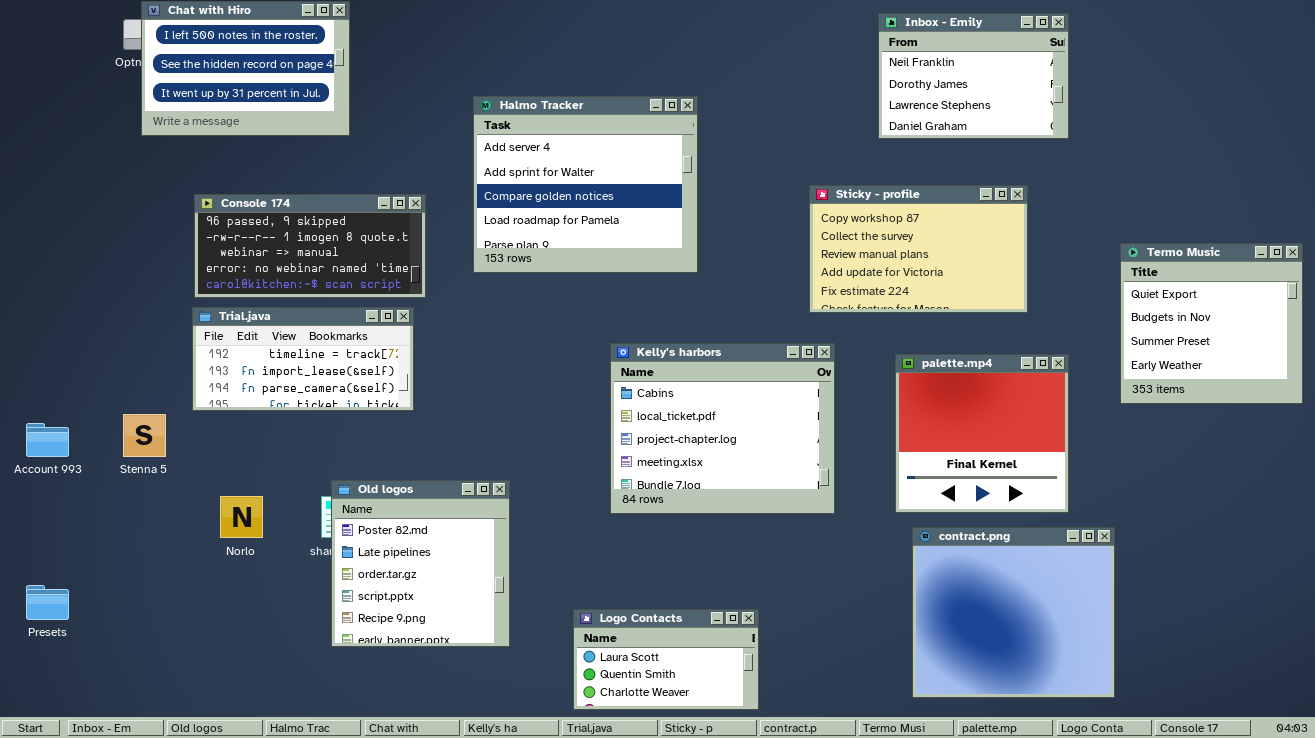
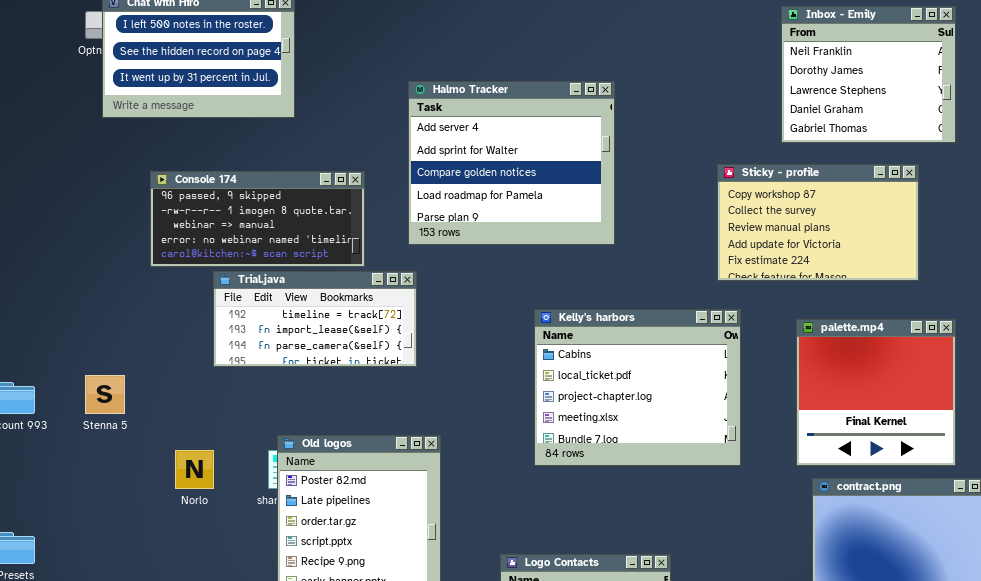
Inbox - Emily: [878,13,1069,139] -> [781,6,956,143], resized
Trial.java: [192,307,414,411] -> [213,271,417,367], moved

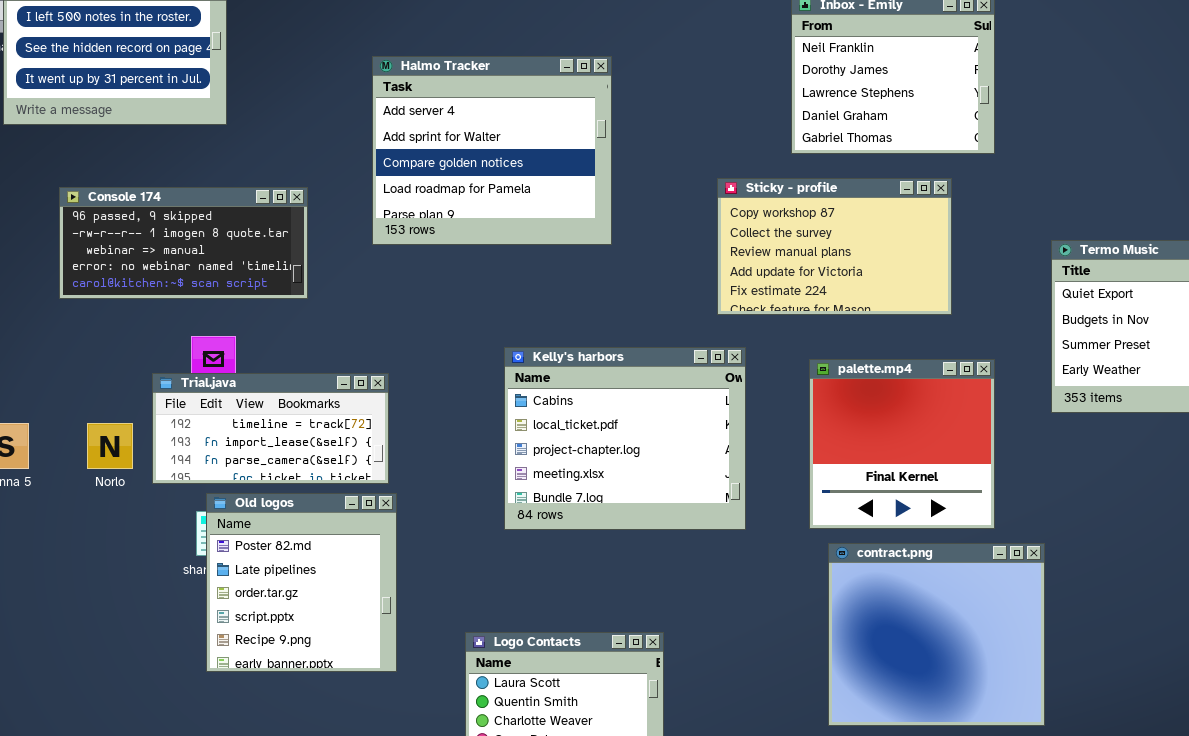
Halmo Tracker: [408,81,615,245] -> [372,56,612,245], moved
Trial.java: [213,271,417,367] -> [152,373,389,484], moved
Norlo: [175,450,214,489] -> [87,423,133,469], moved

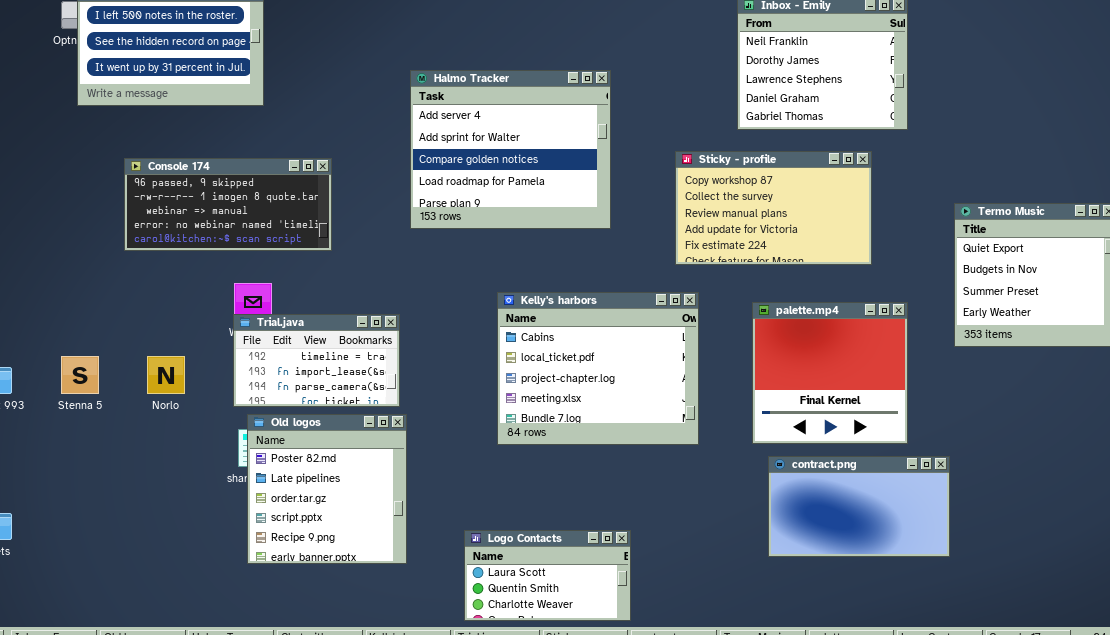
Halmo Tracker: [372,56,612,245] -> [410,70,611,229], moved
Trial.java: [152,373,389,484] -> [233,314,400,407], resized
contract.png: [828,543,1045,726] -> [768,456,950,557], resized

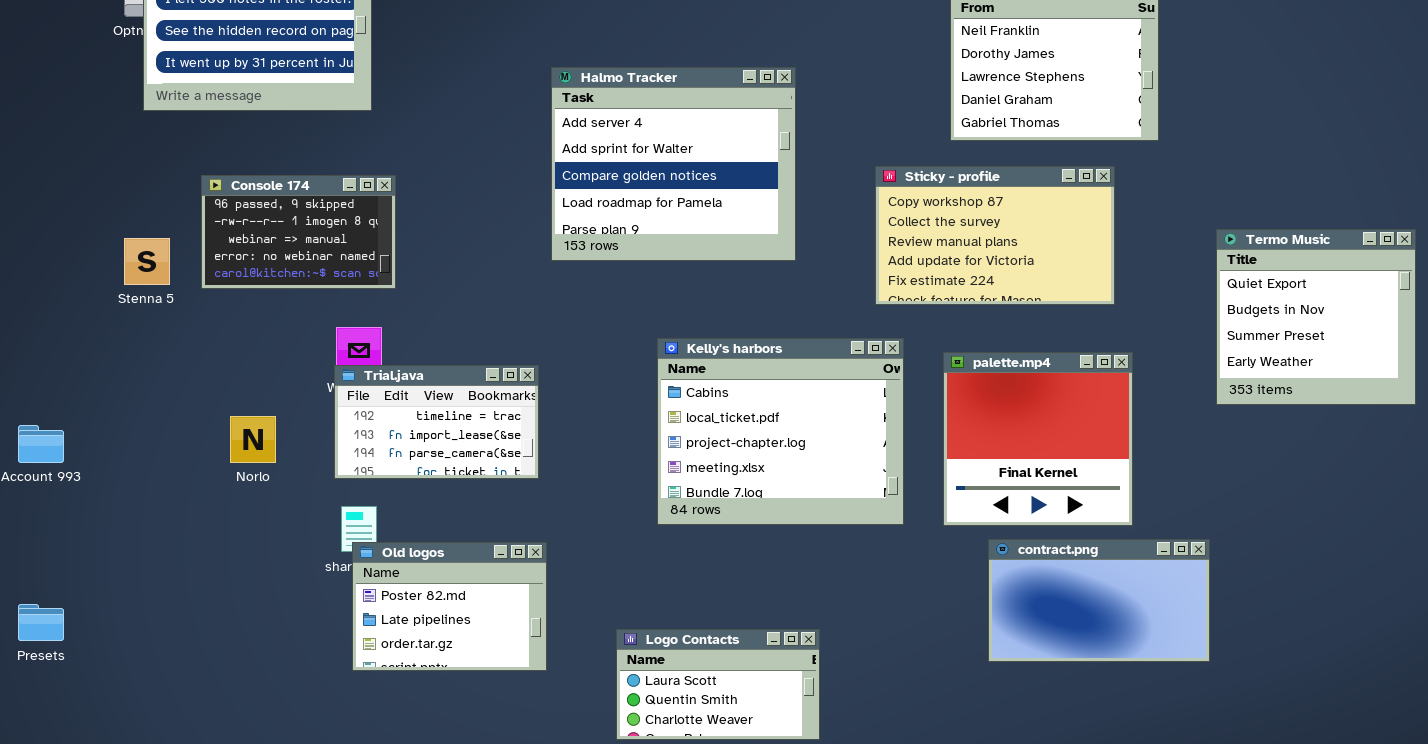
Console 174: [124,158,332,251] -> [201,175,396,289], resized
palette.mp4: [752,302,908,444] -> [943,352,1133,526], moved
Stenna 5: [61,356,99,394] -> [124,238,170,285], moved
Old logos: [247,414,407,564] -> [352,542,547,671], resized

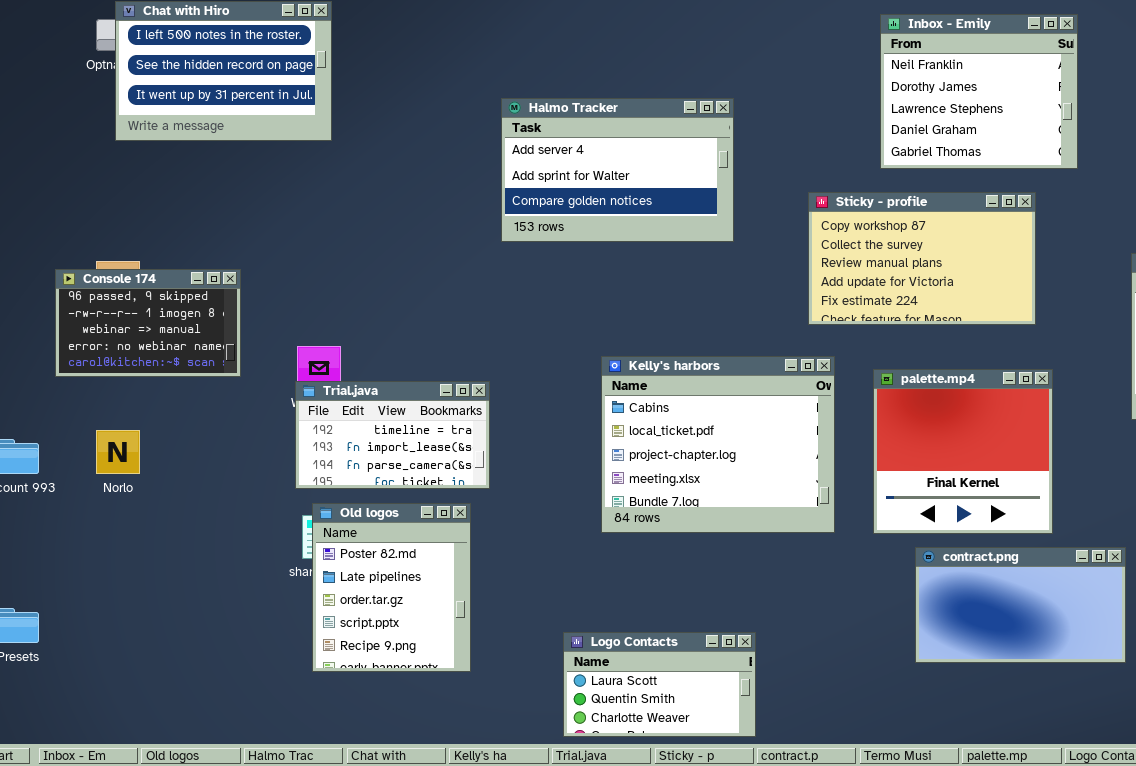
Halmo Tracker: [551,67,796,261] -> [501,98,734,242], resized
Console 174: [201,175,396,289] -> [55,269,241,377], moved
Norlo: [230,416,276,463] -> [96,430,140,474], moved
Old logos: [352,542,547,671] -> [312,503,471,672], resized

